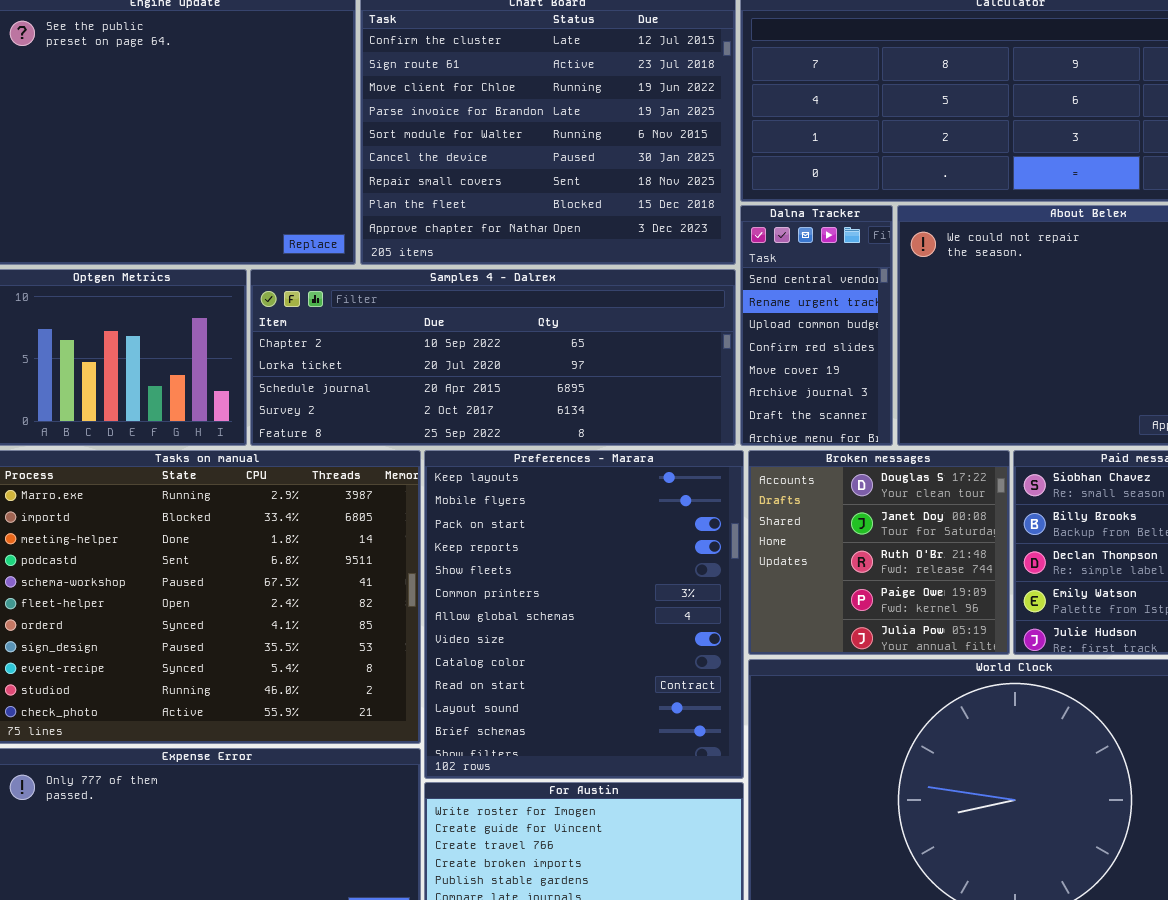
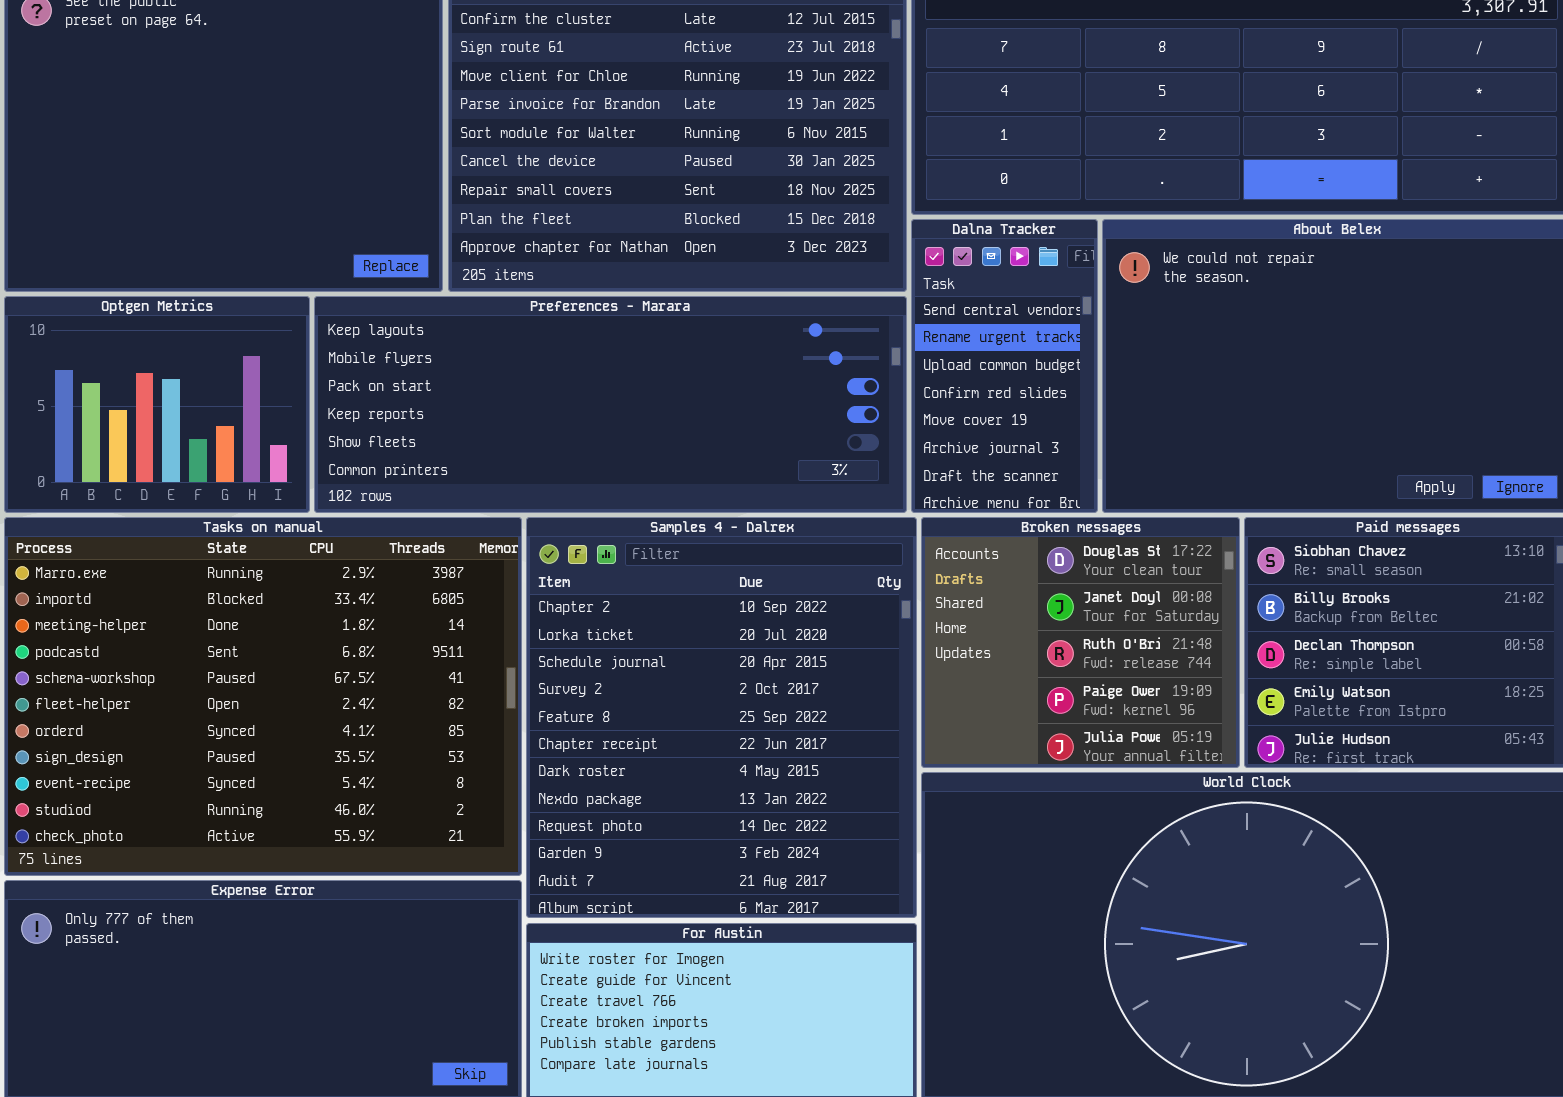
Samples 4 - Dalrex: [250,269,736,446] -> [526,517,917,918], moved, resized
Preferences - Marara: [424,450,744,779] -> [314,296,907,513], moved, resized

